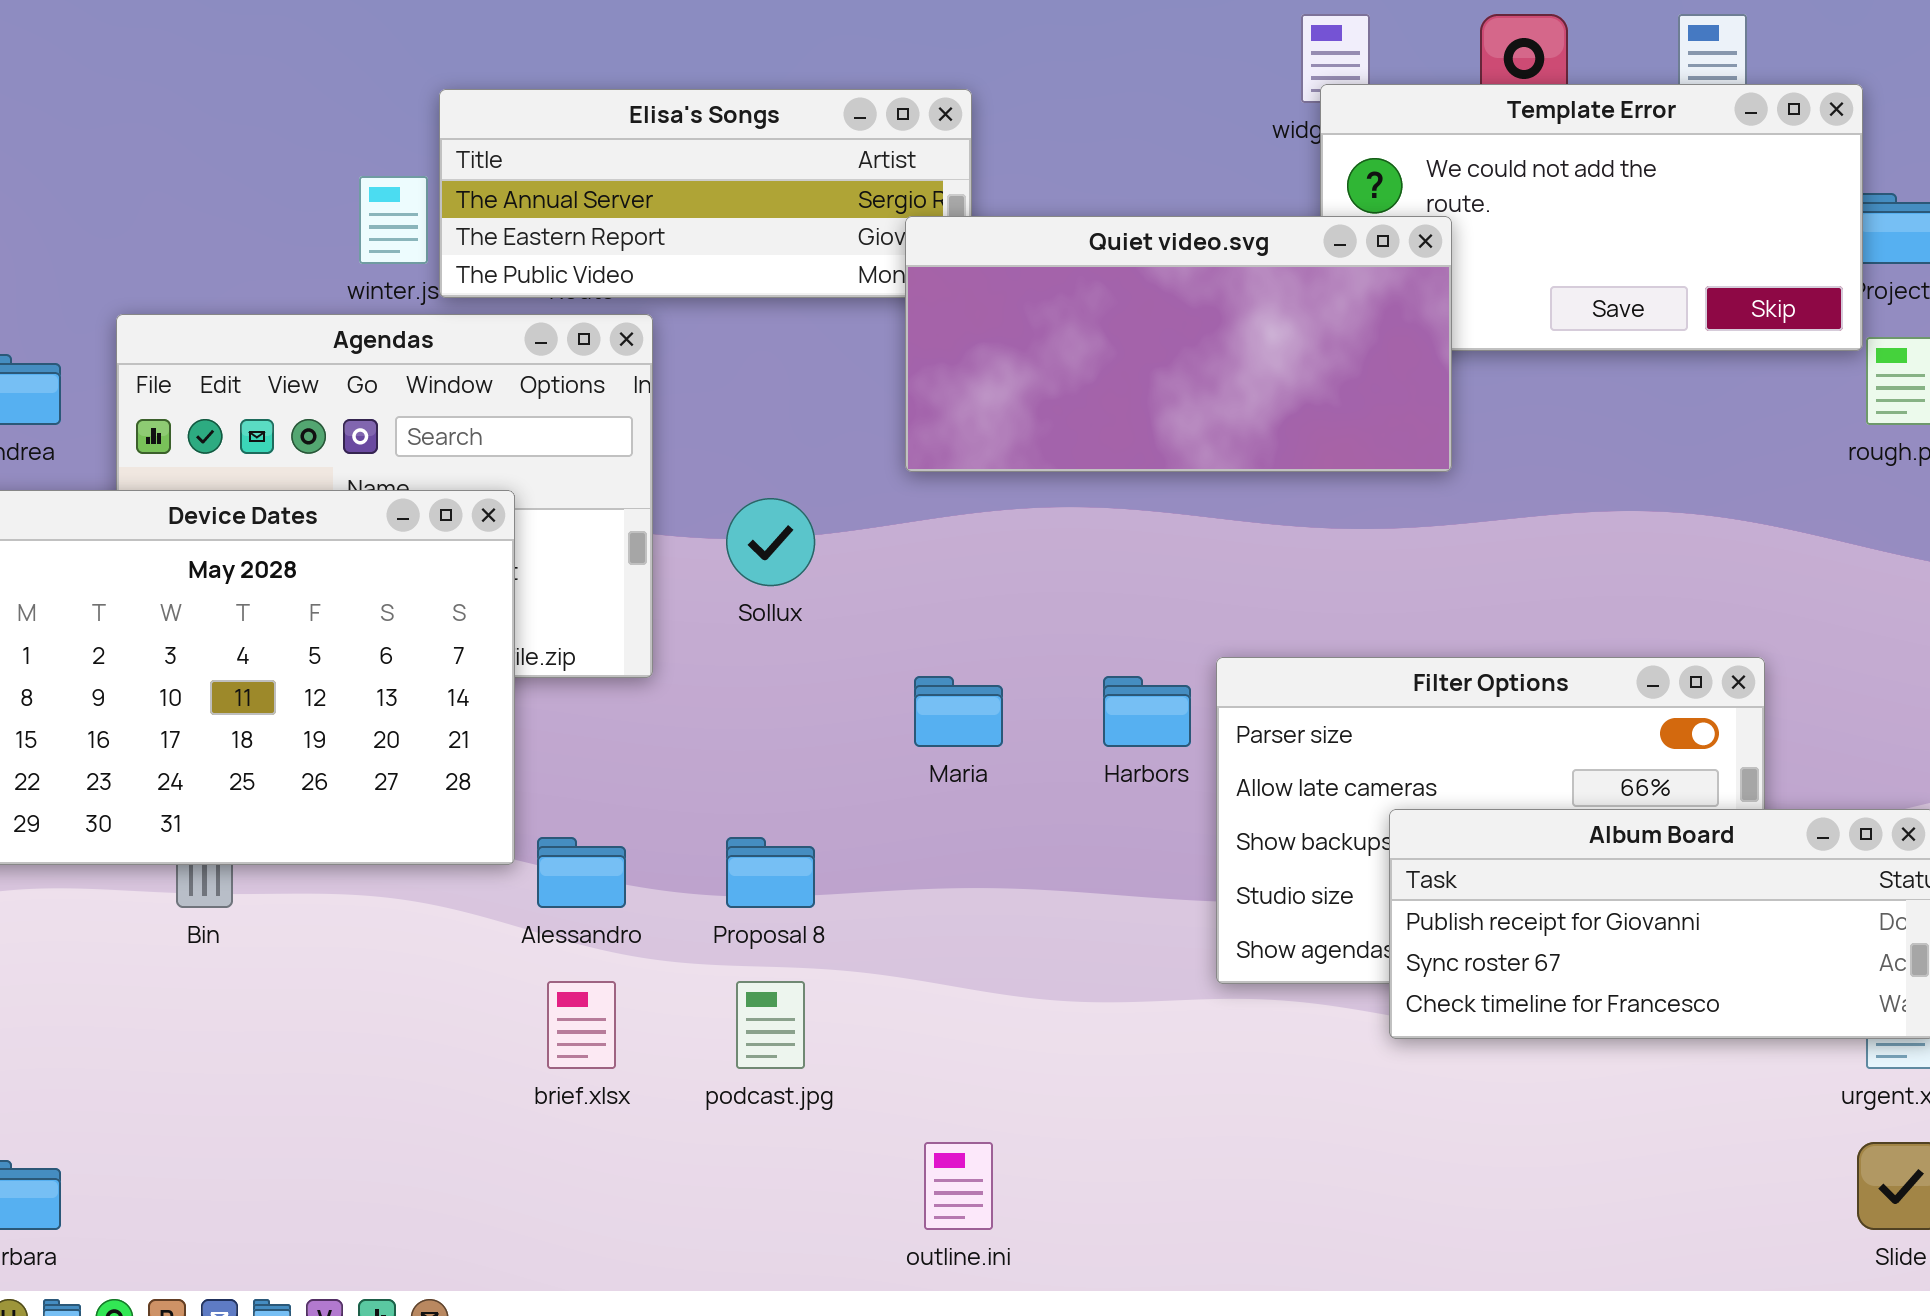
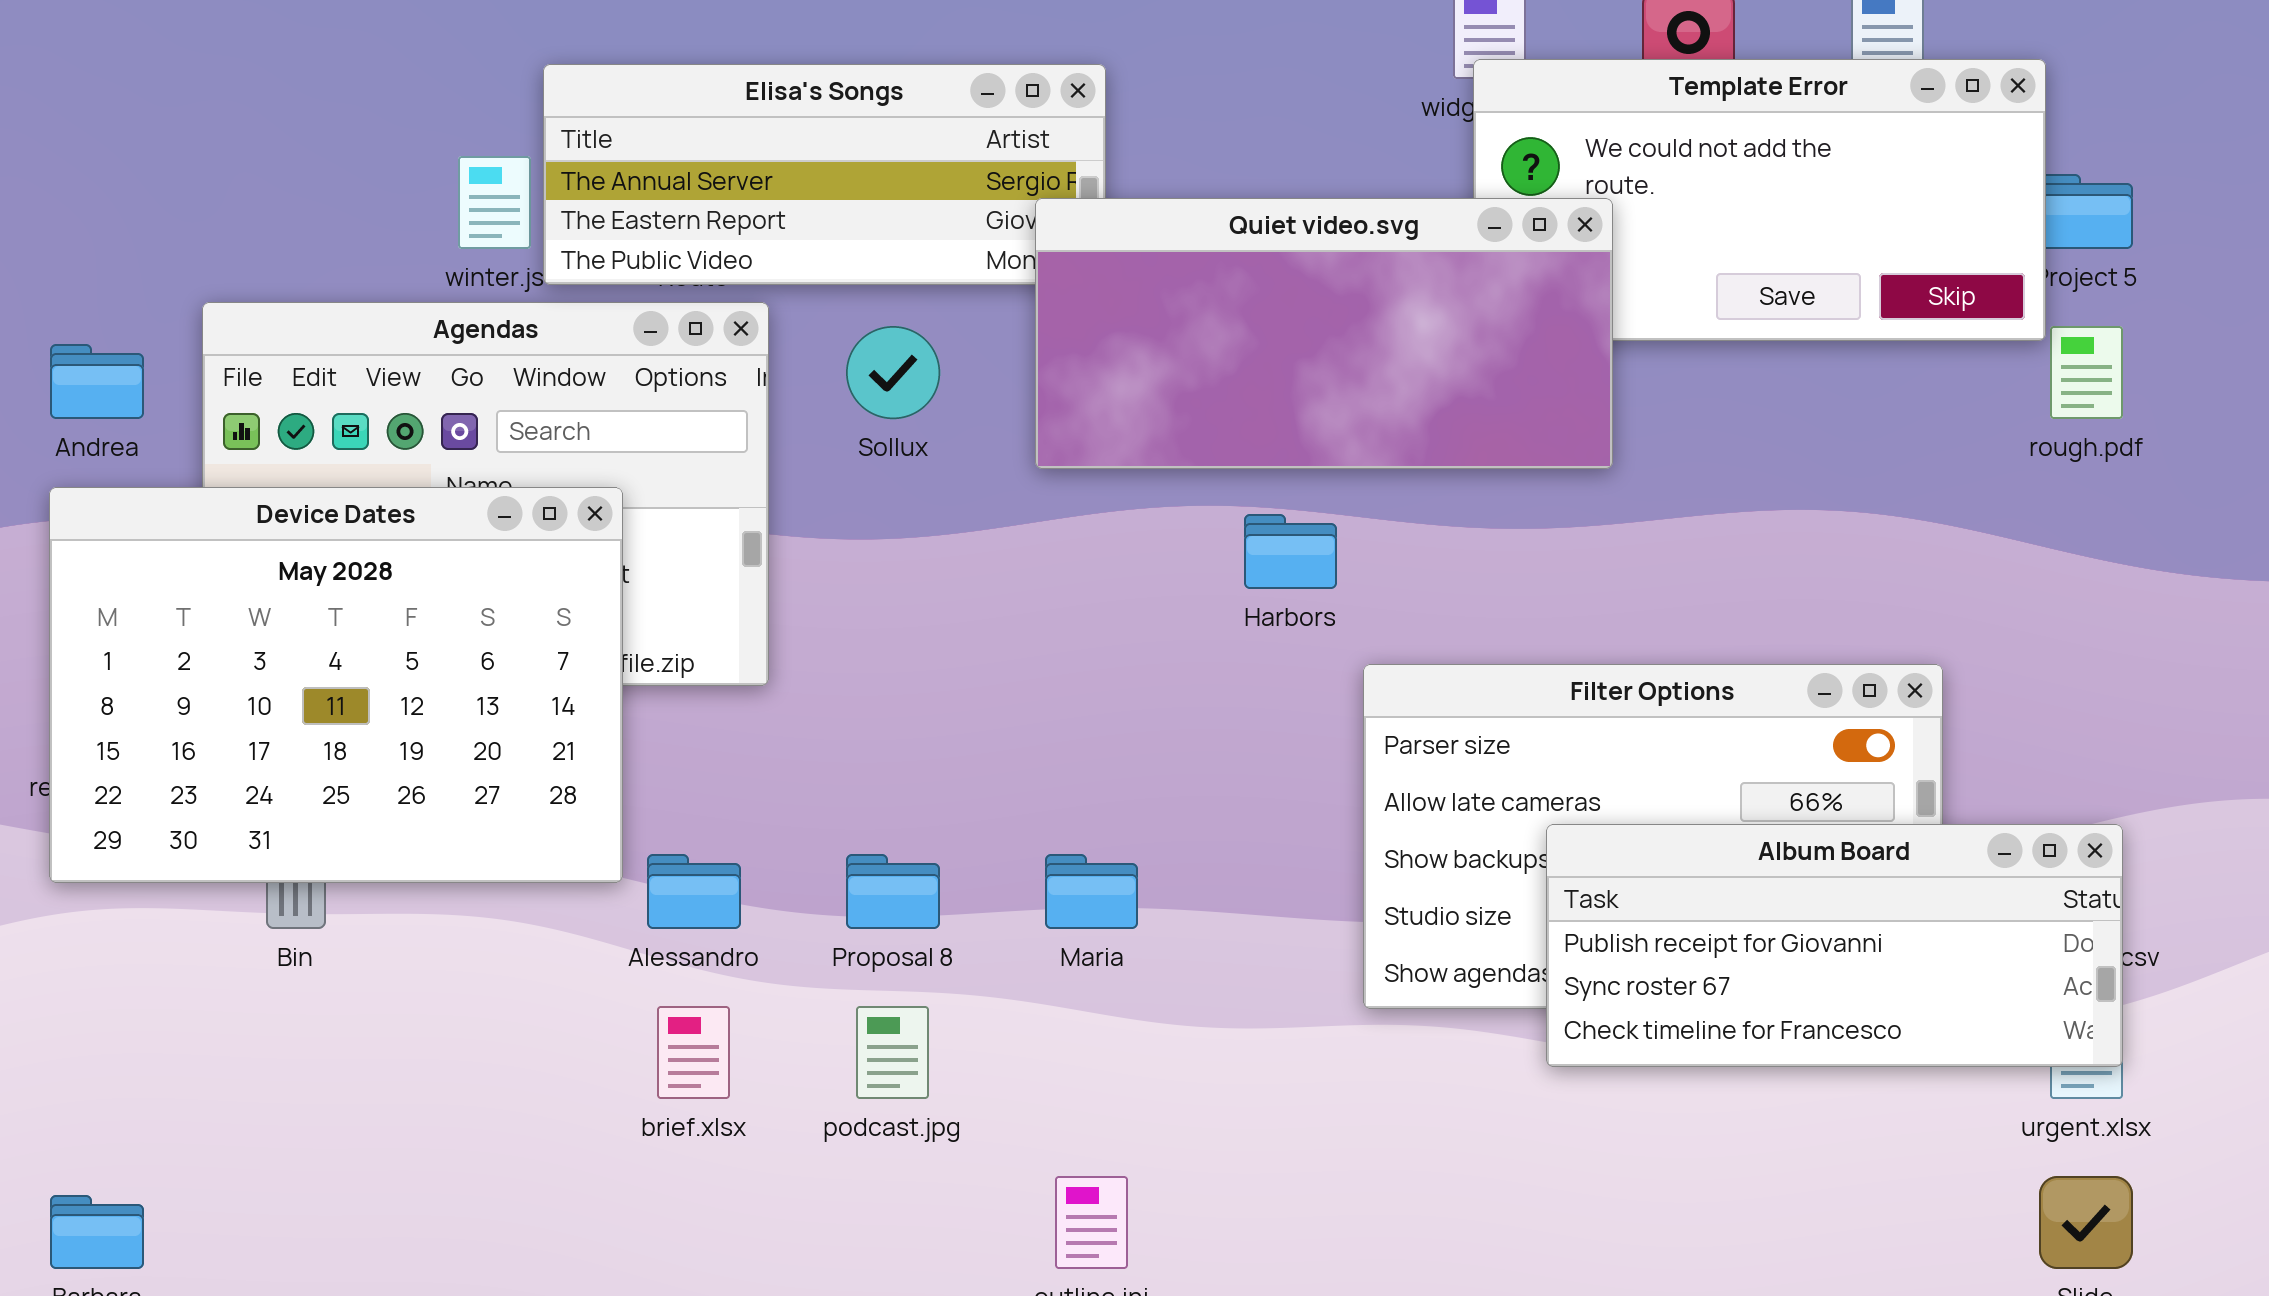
Sollux: [726,498,815,586] -> [846,326,940,419], moved
Maria: [914,676,1003,747] -> [1045,854,1138,929], moved
Harbors: [1103,676,1191,747] -> [1244,514,1337,589], moved

